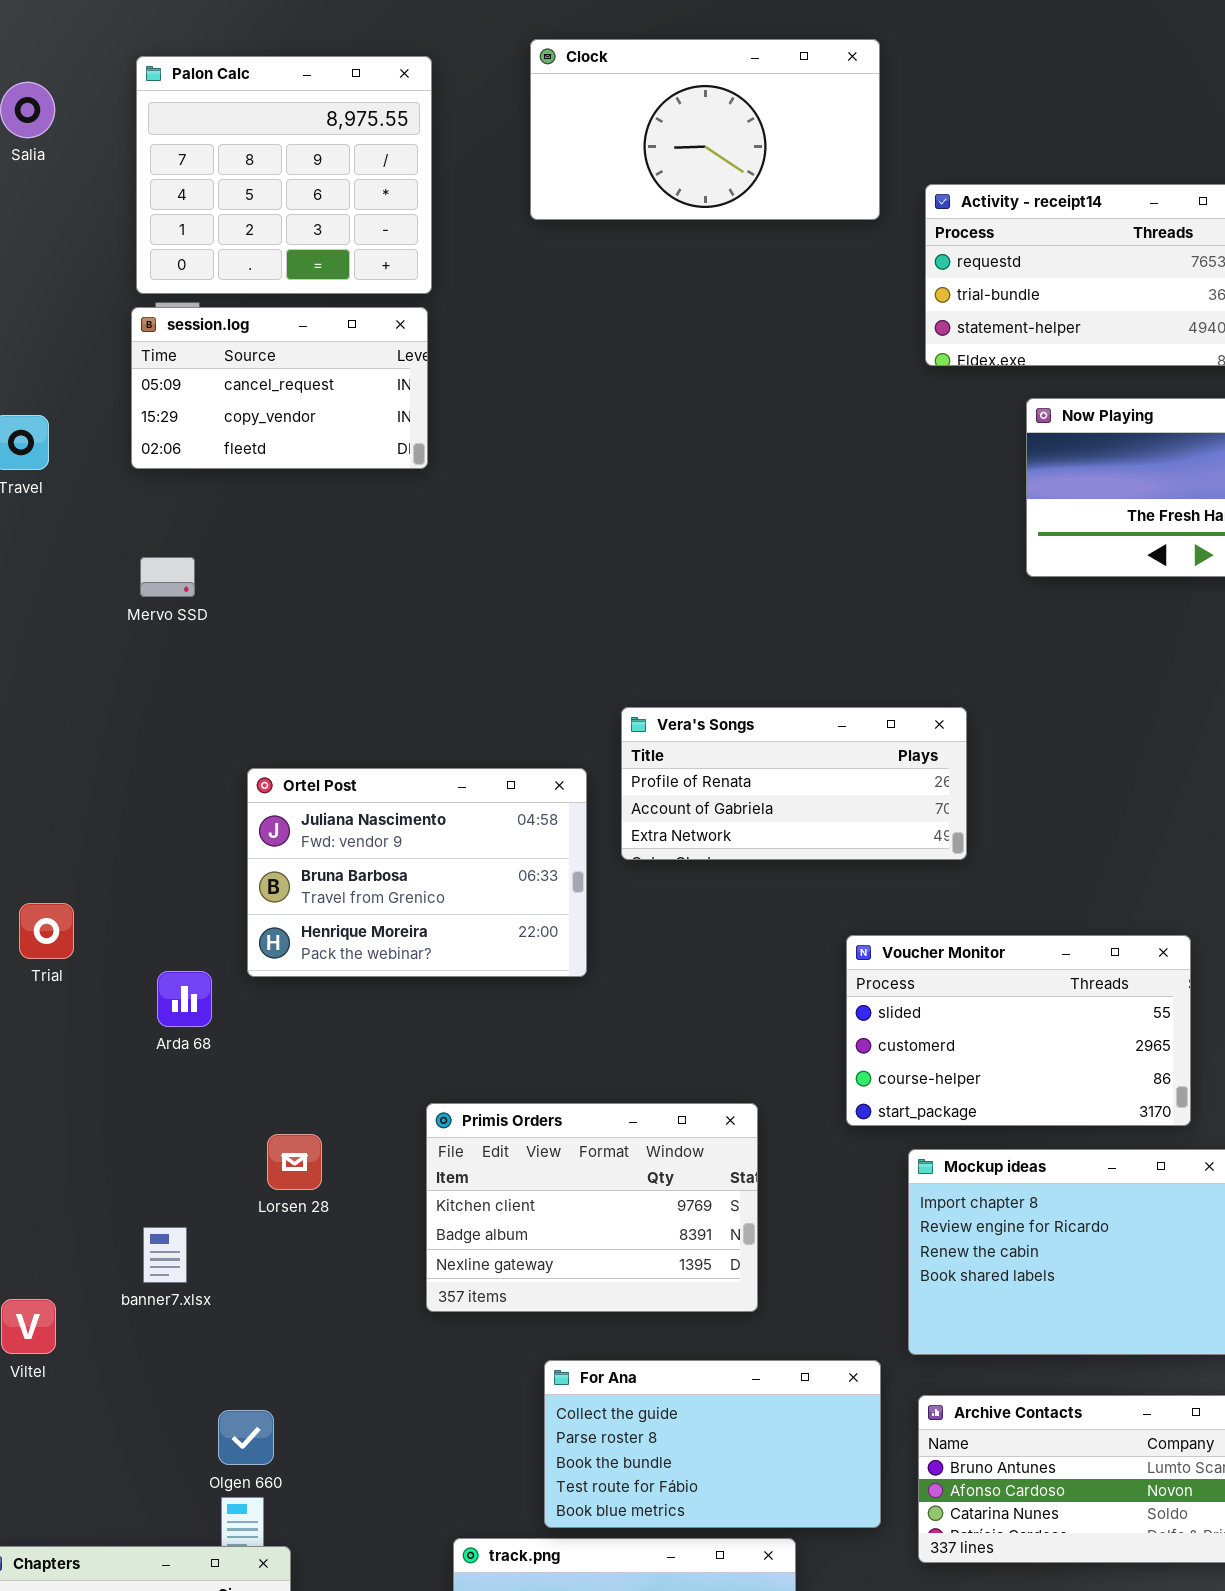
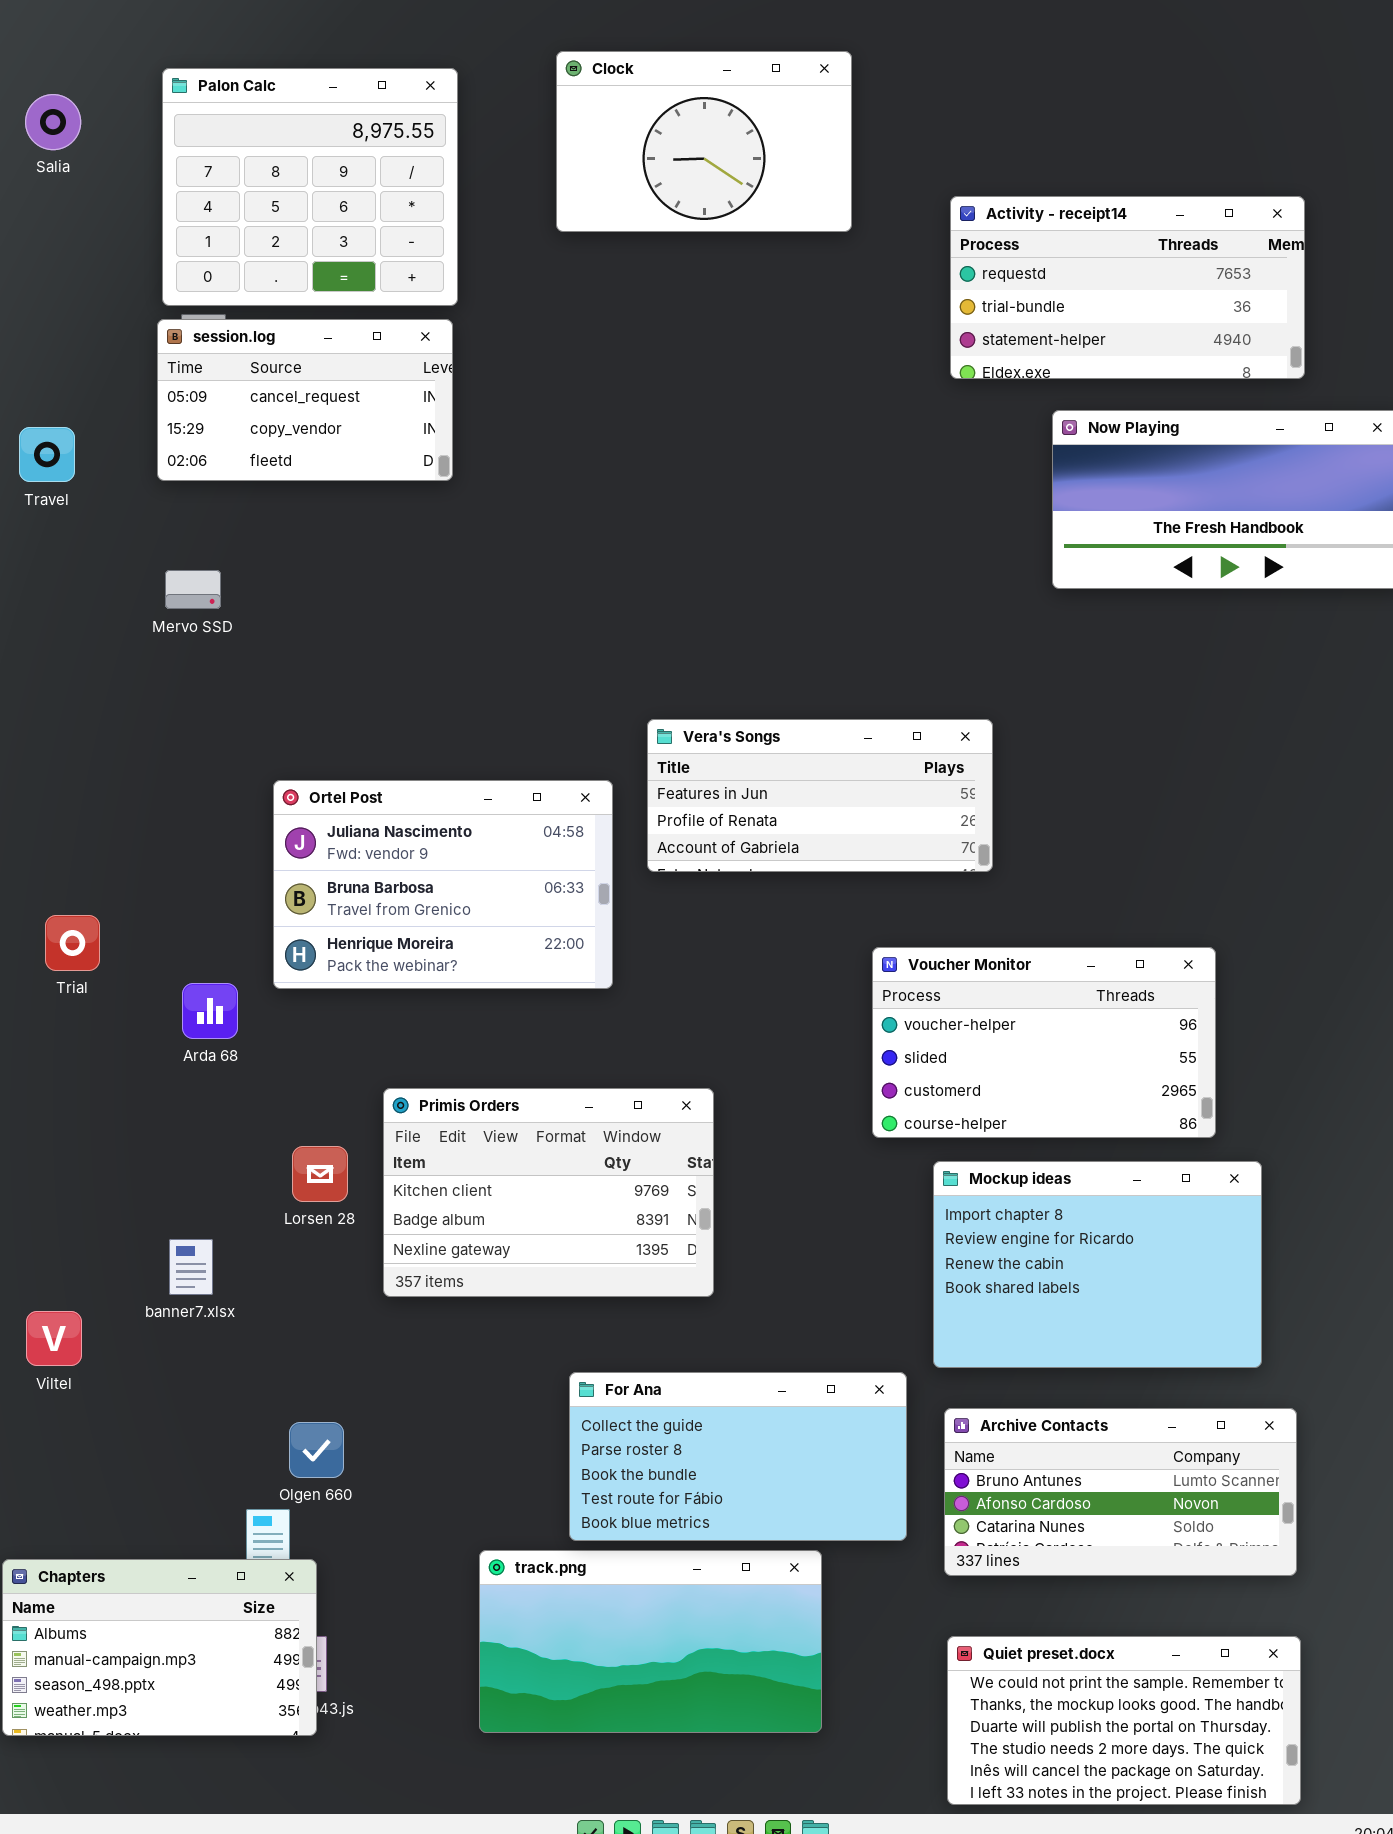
Clock: [530,39,880,220] -> [556,51,852,232], resized
Vera's Songs: [621,707,967,860] -> [647,719,993,872], scrolled up 1 row
Voucher Monitor: [846,935,1191,1126] -> [872,947,1216,1138], scrolled up 1 row
Primis Orders: [426,1103,758,1312] -> [383,1088,714,1297], moved
Olgen 660: [218,1410,274,1465] -> [289,1422,344,1478], moved

